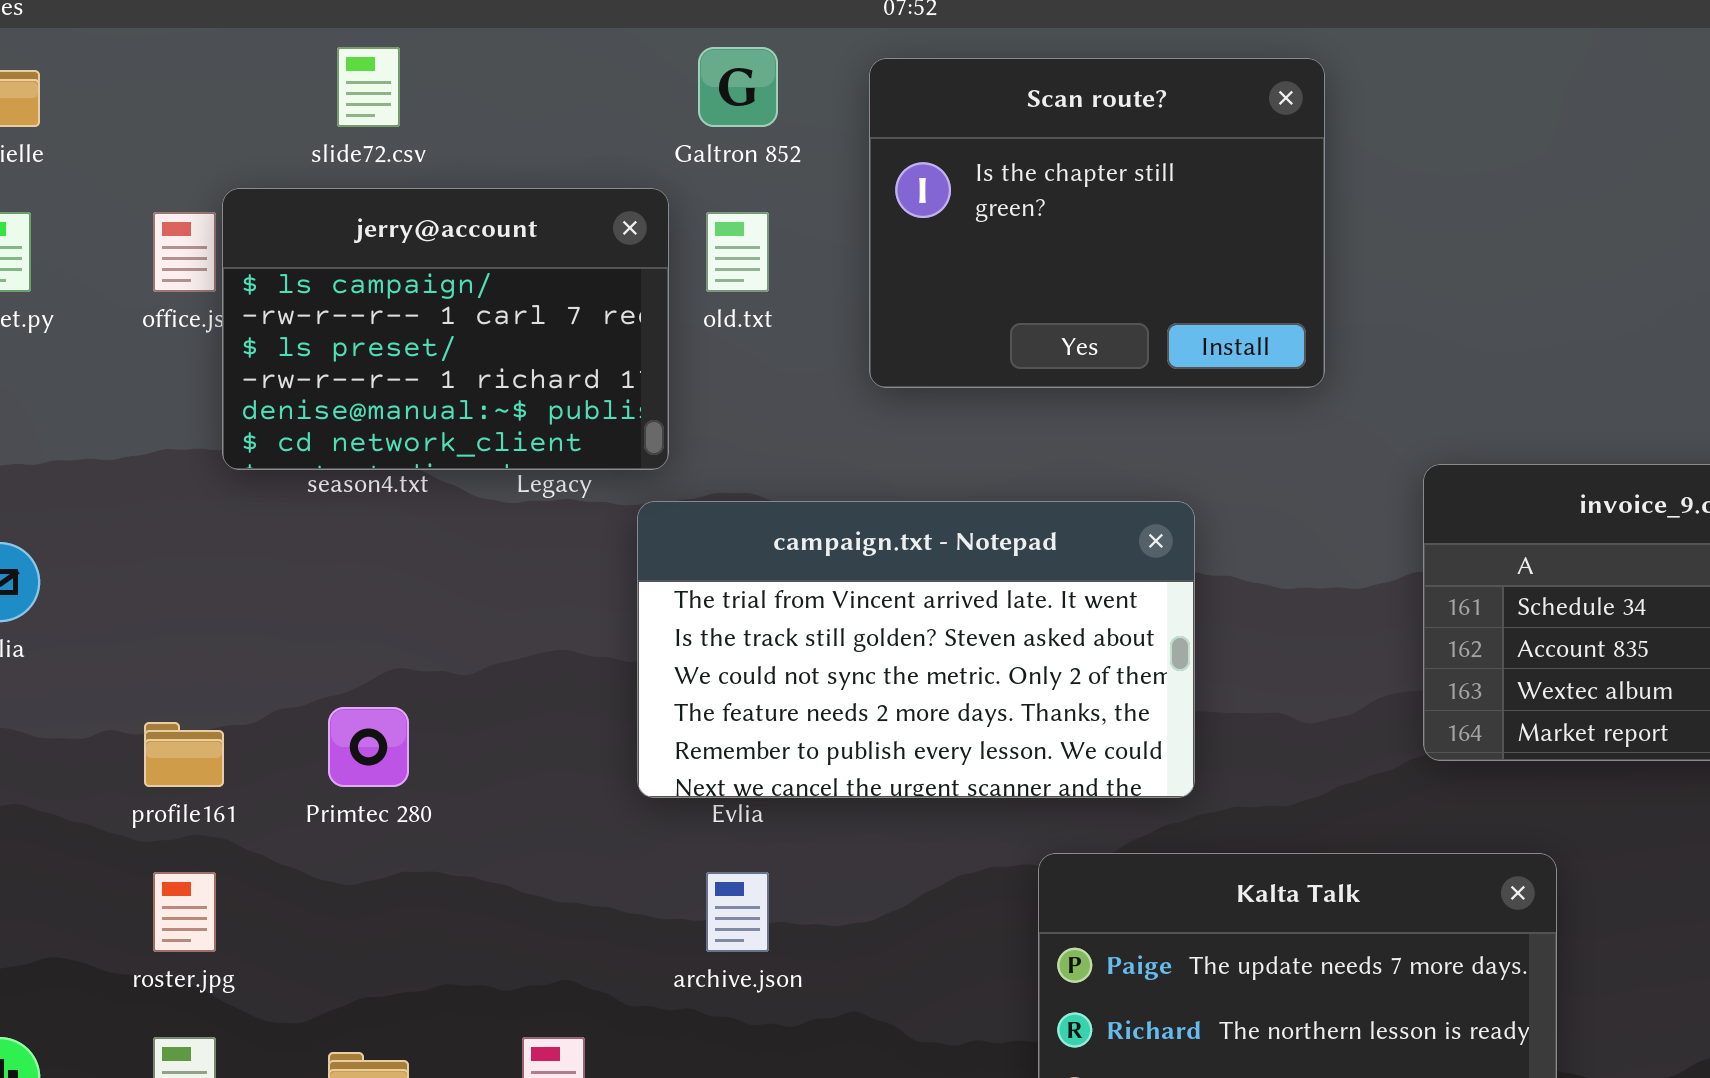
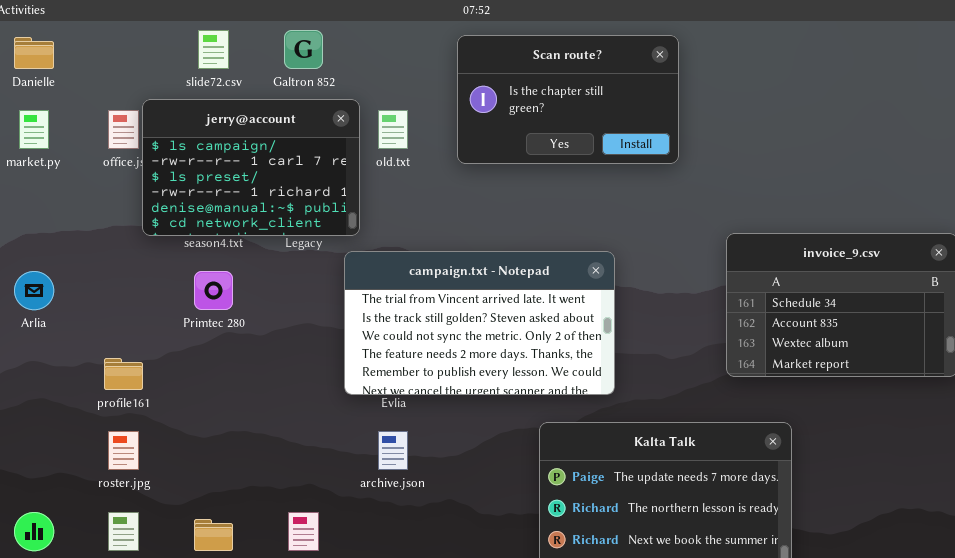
Galtron 852: [698,47,778,127] -> [284,30,323,69], moved
Scan route?: [869,58,1325,388] -> [457,35,679,164], resized
Primtec 280: [328,707,409,787] -> [194,271,233,310], moved

